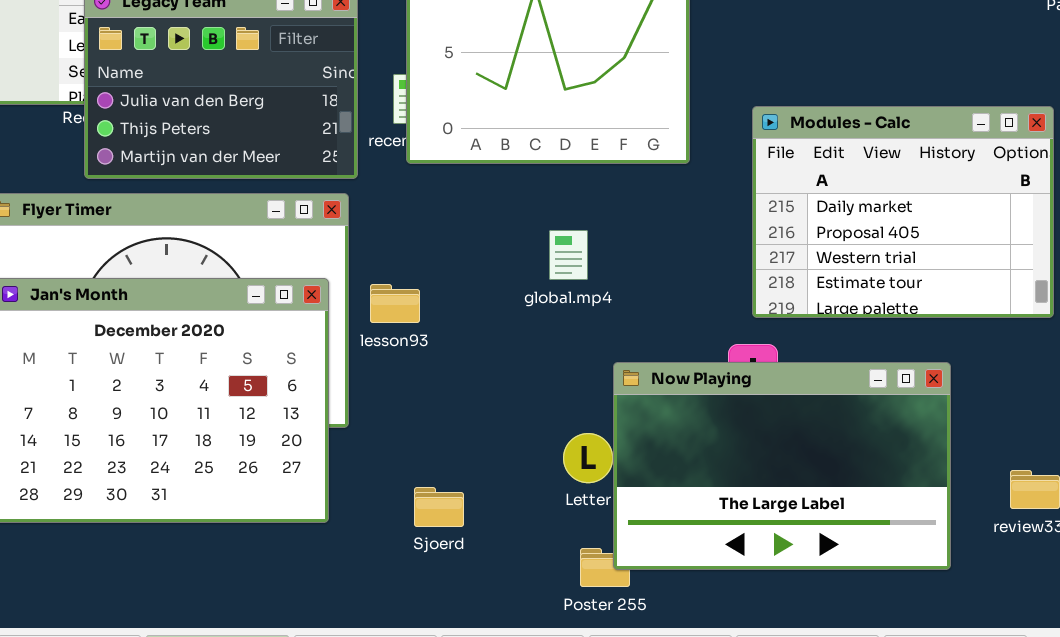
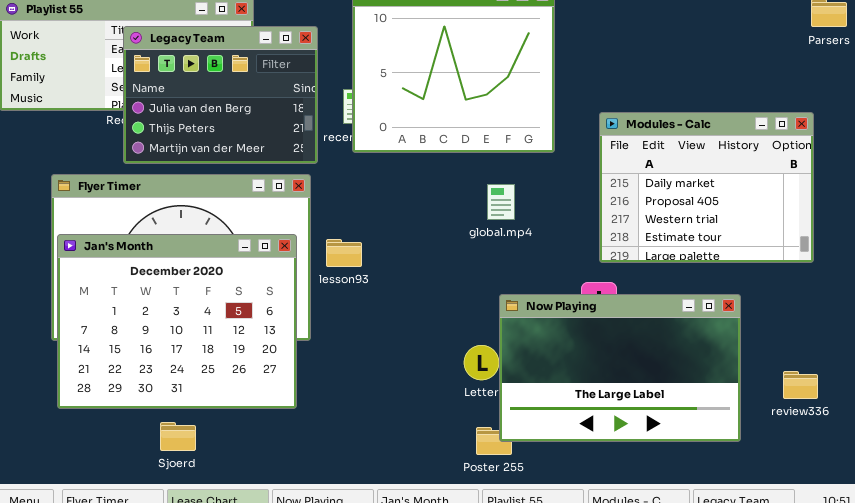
global.mp4: [549,230,588,280] -> [487,184,515,220], moved
Sjoerd: [414,487,464,527] -> [160,422,196,451], moved

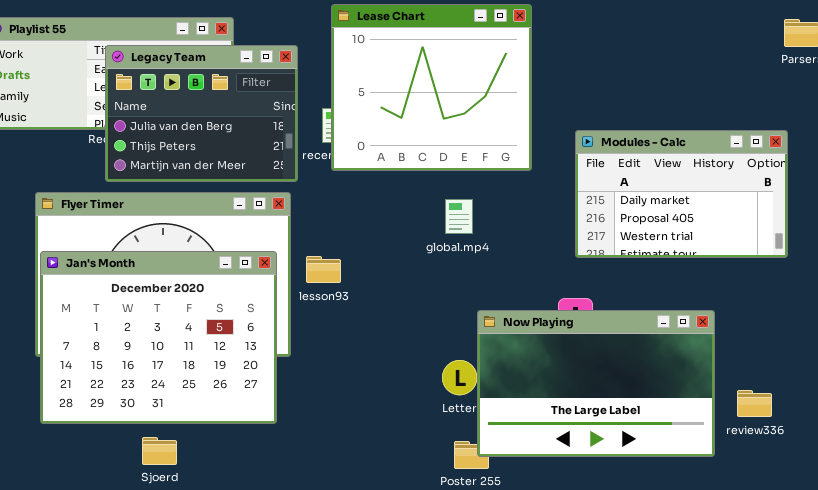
Modules - Calc: [599,112,814,263] -> [575,130,788,258], resized
global.mp4: [487,184,515,220] -> [445,199,473,234], moved
review336: [783,371,818,399] -> [737,390,772,417], moved

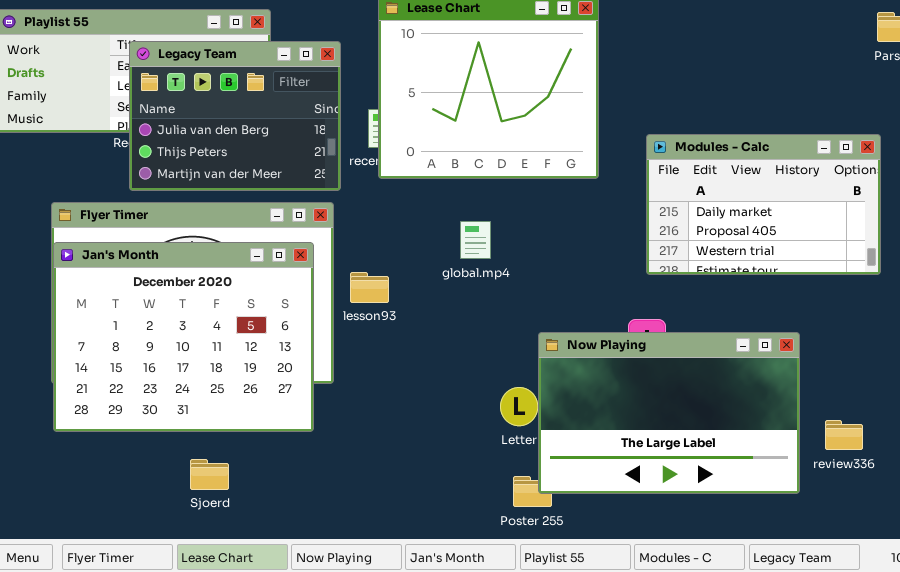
global.mp4: [445,199,473,234] -> [460,221,491,259], moved
Jan's Month: [40,251,277,424] -> [53,242,314,432], moved
Sjoerd: [142,437,177,465] -> [190,459,229,490], moved

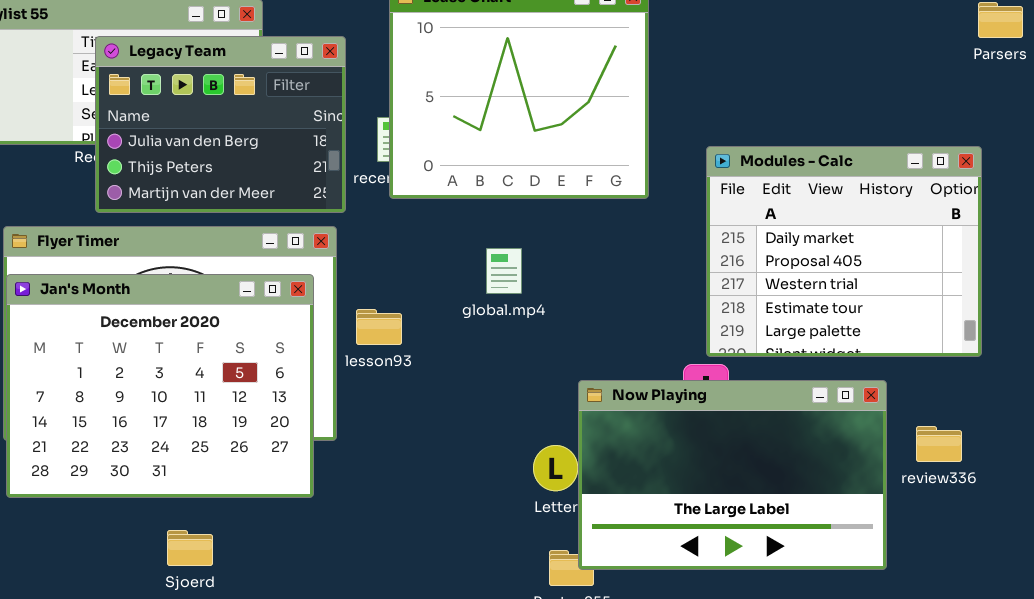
Modules - Calc: [646,134,881,275] -> [706,146,982,357], resized
review336: [825,420,863,450] -> [916,426,962,462], moved

